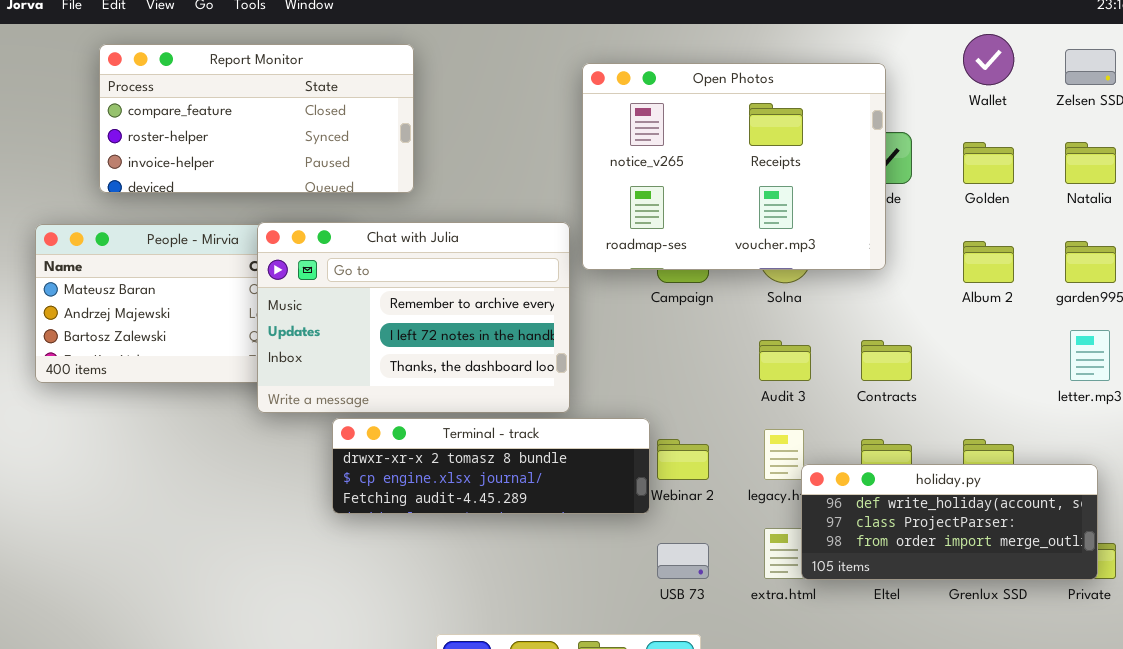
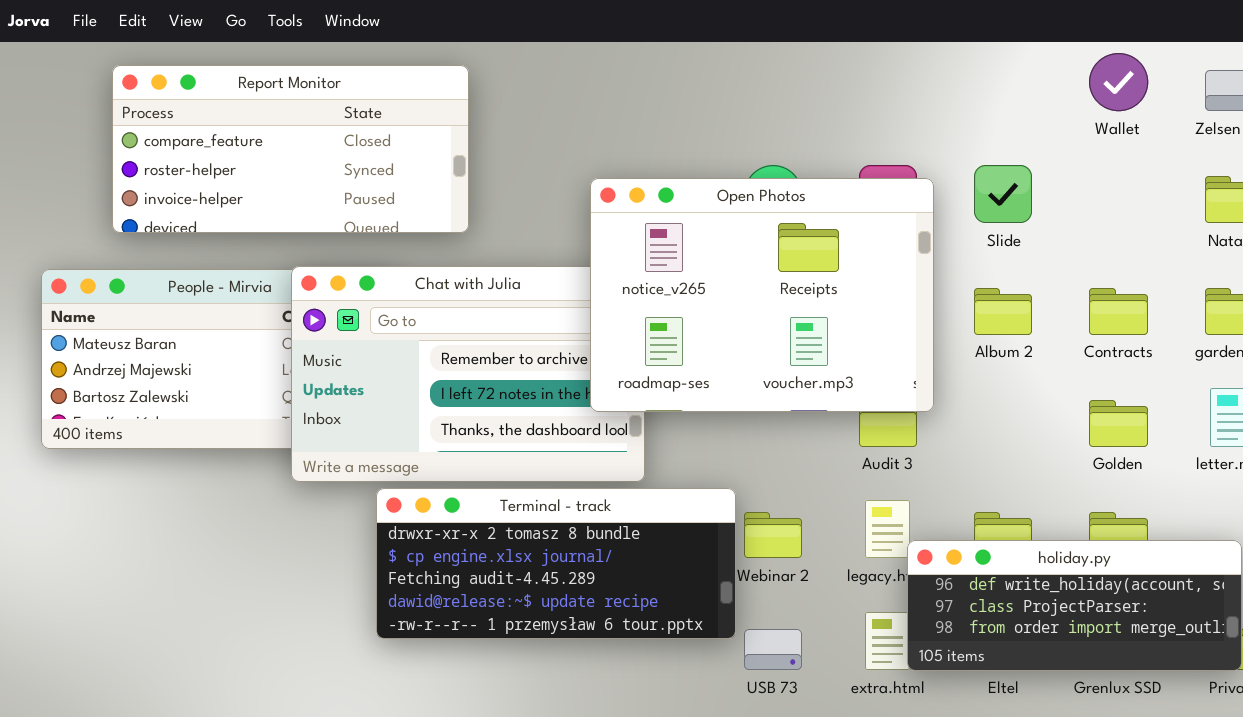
Open Photos: [582,63,886,270] -> [590,178,934,412], moved
Golden: [963,142,1014,184] -> [1089,400,1148,447], moved
Album 2: [963,241,1014,283] -> [974,288,1032,335], moved
Contracts: [861,340,912,381] -> [1089,288,1148,335], moved
Terminal - track: [332,418,650,514] -> [376,488,736,639], resized

